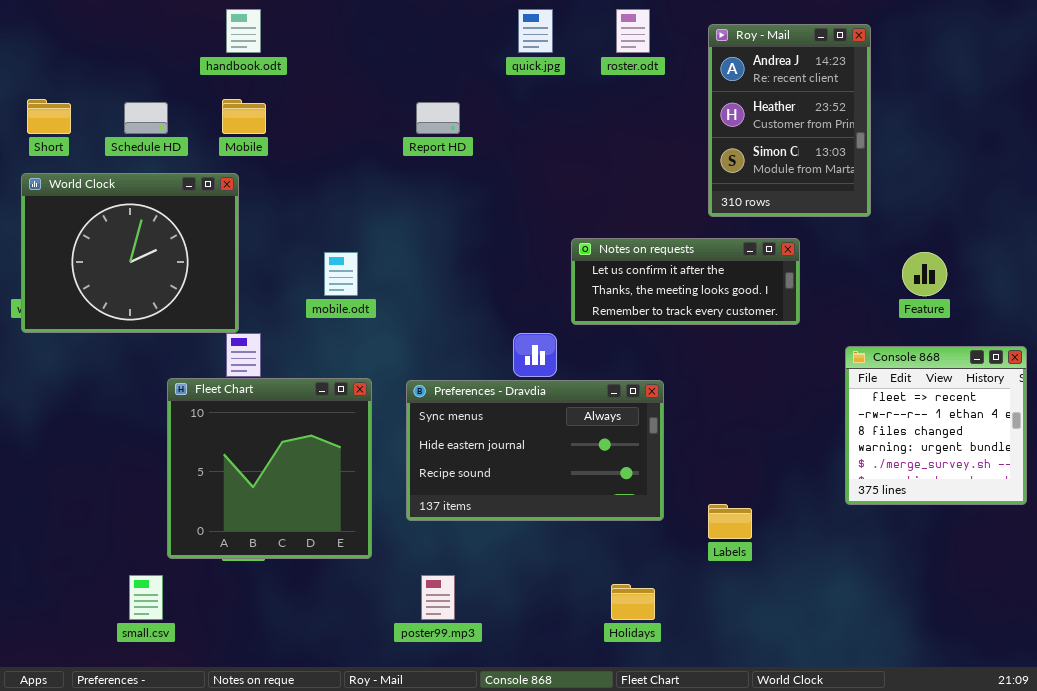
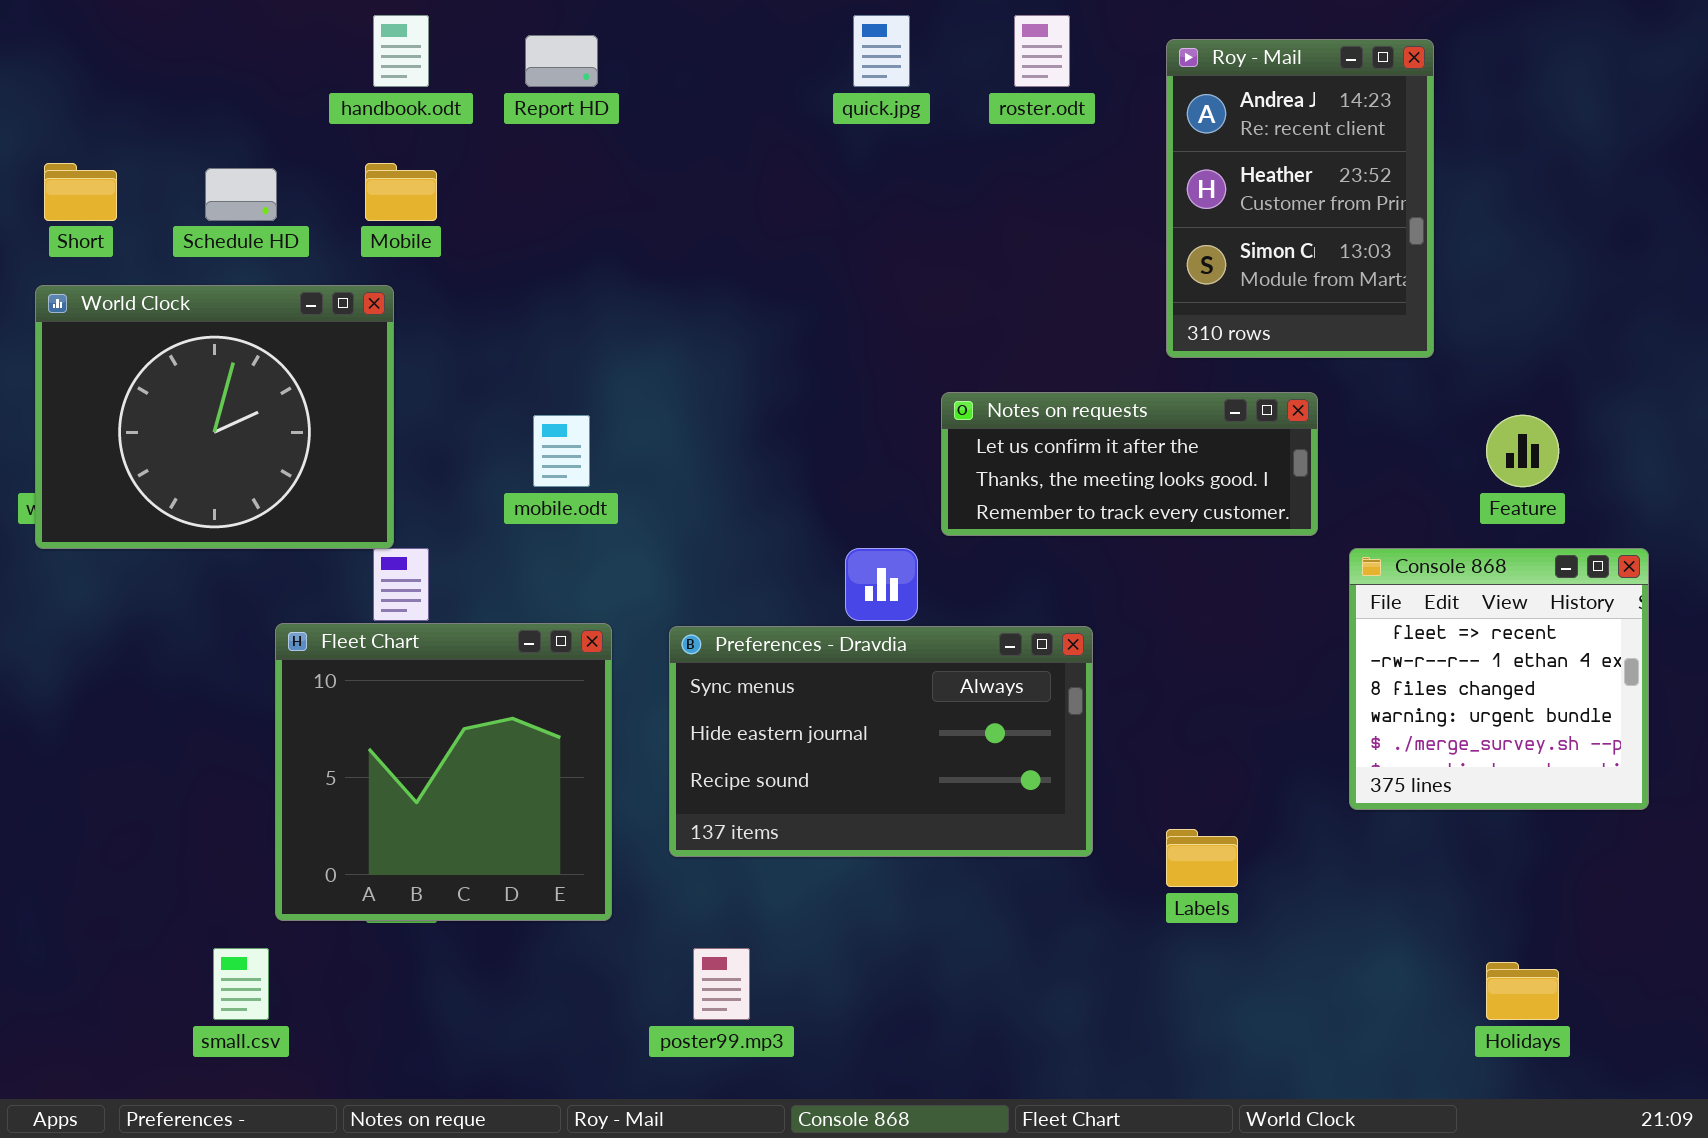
Report HD: [416,102,460,134] -> [525,35,598,87], moved
Console 868: [845,346,1027,505] -> [1349,548,1649,810], moved
Holidays: [611,584,655,620] -> [1486,962,1559,1020], moved

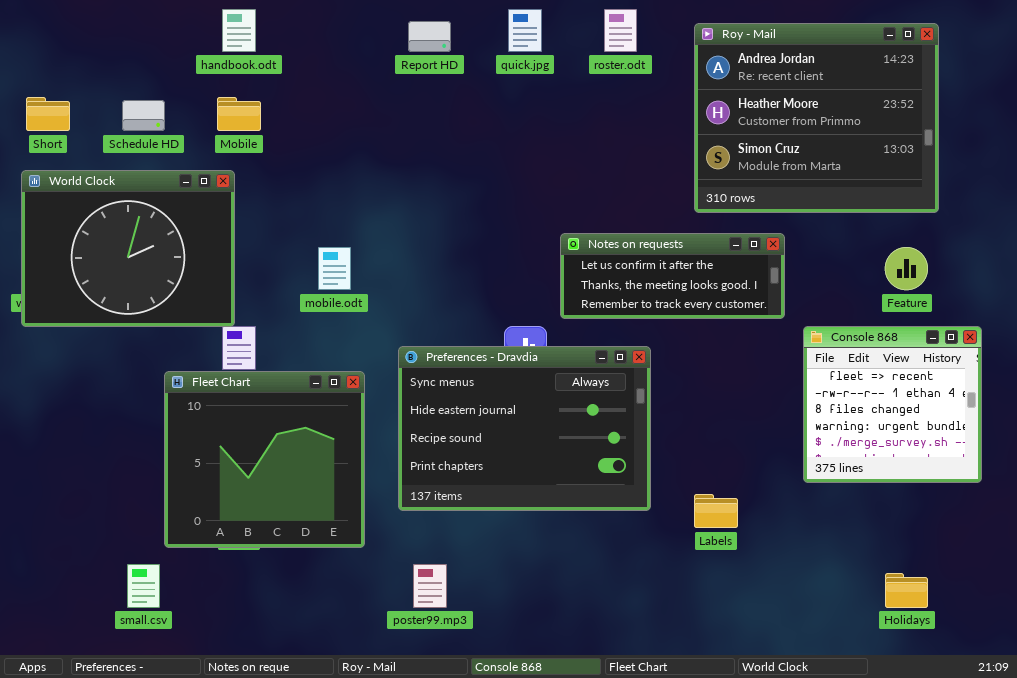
Report HD: [525,35,598,87] -> [408,21,451,52], moved
Roy - Mail: [1166,39,1434,358] -> [694,23,939,213], resized
Preferences - Dravdia: [669,626,1093,857] -> [398,346,651,511], resized

